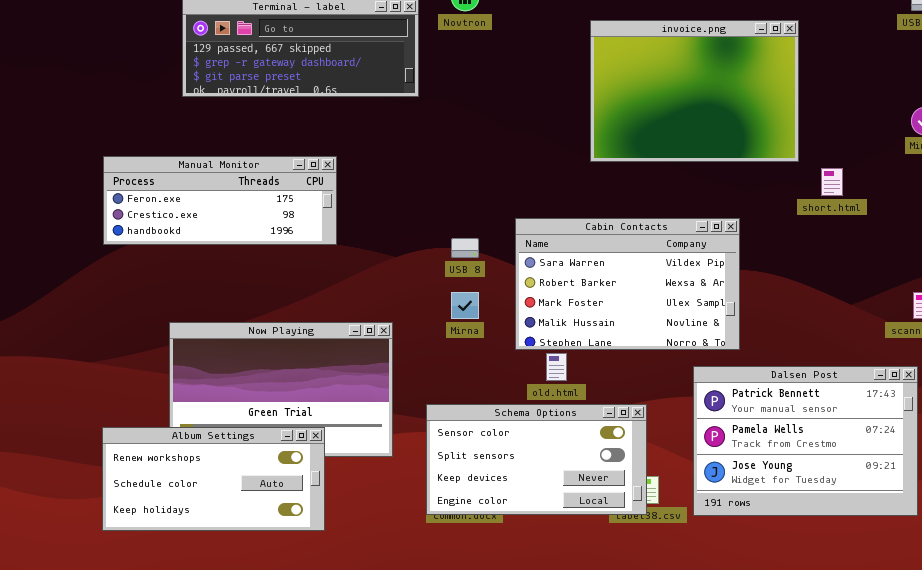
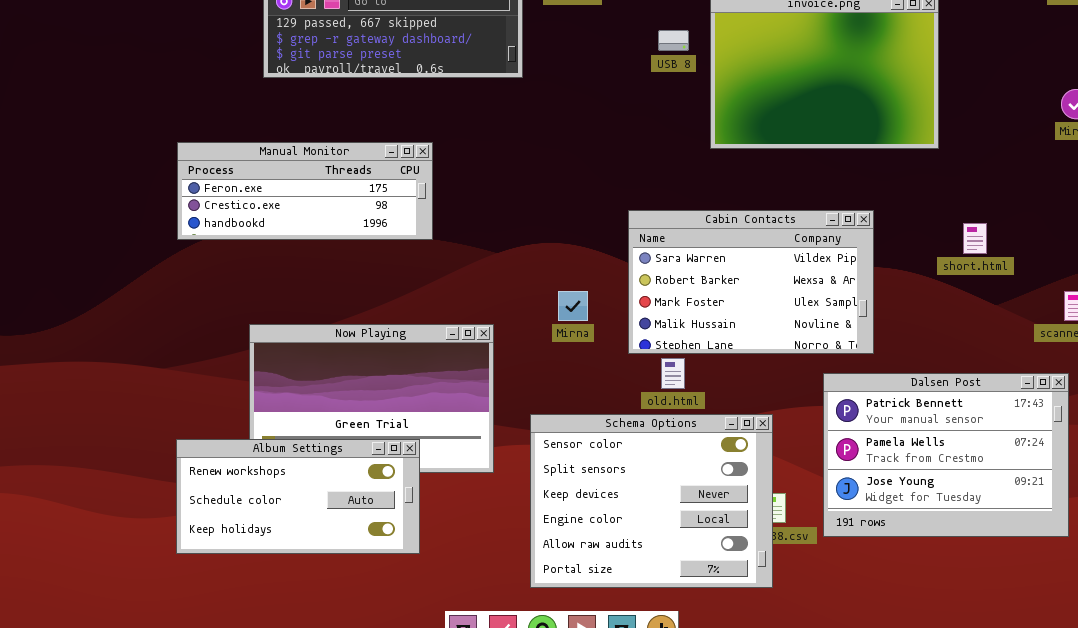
short.html: [821,168,843,196] -> [963,223,987,254], moved
USB 8: [451,238,479,258] -> [658,30,689,51], moved
Schema Options: [426,404,647,515] -> [530,414,773,588], resized

